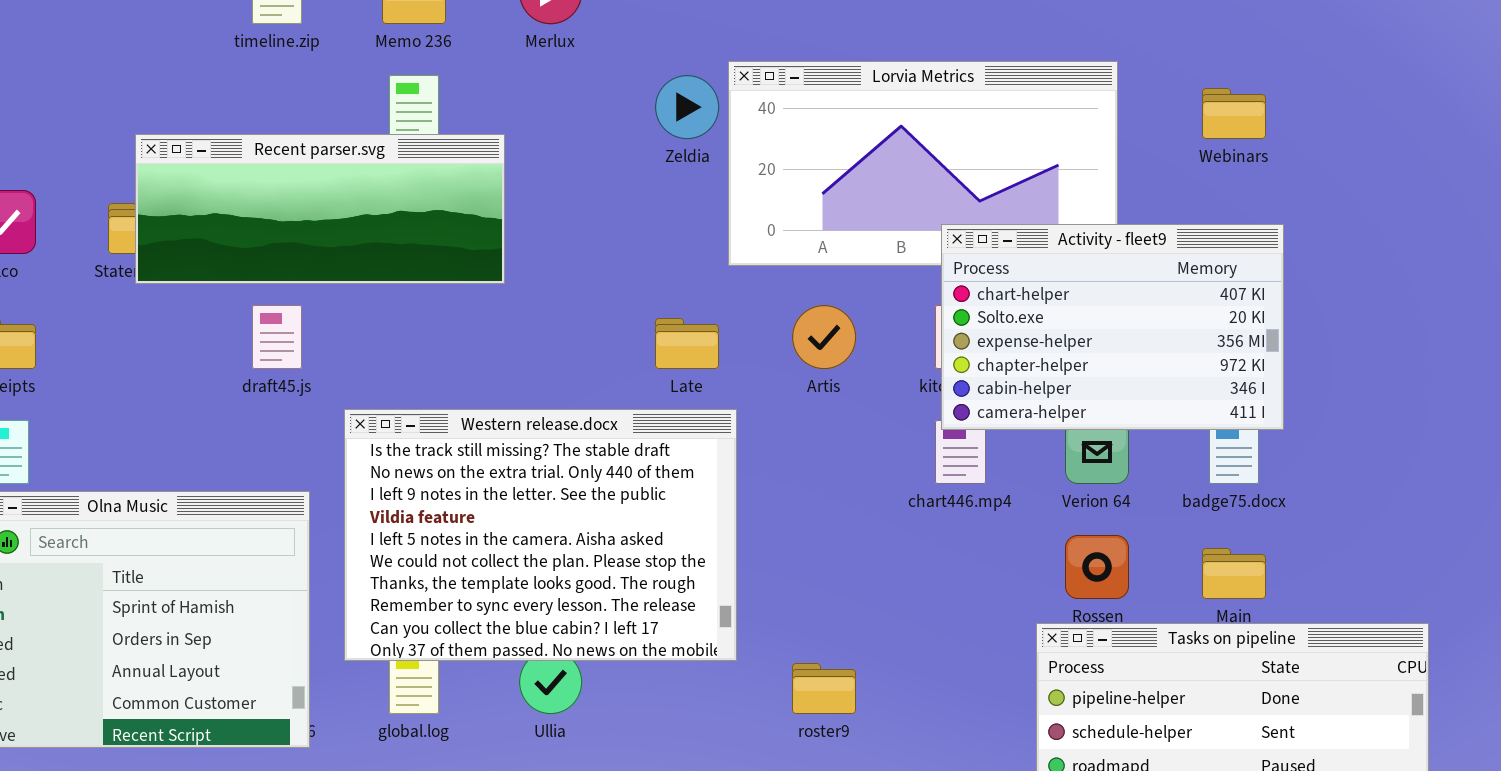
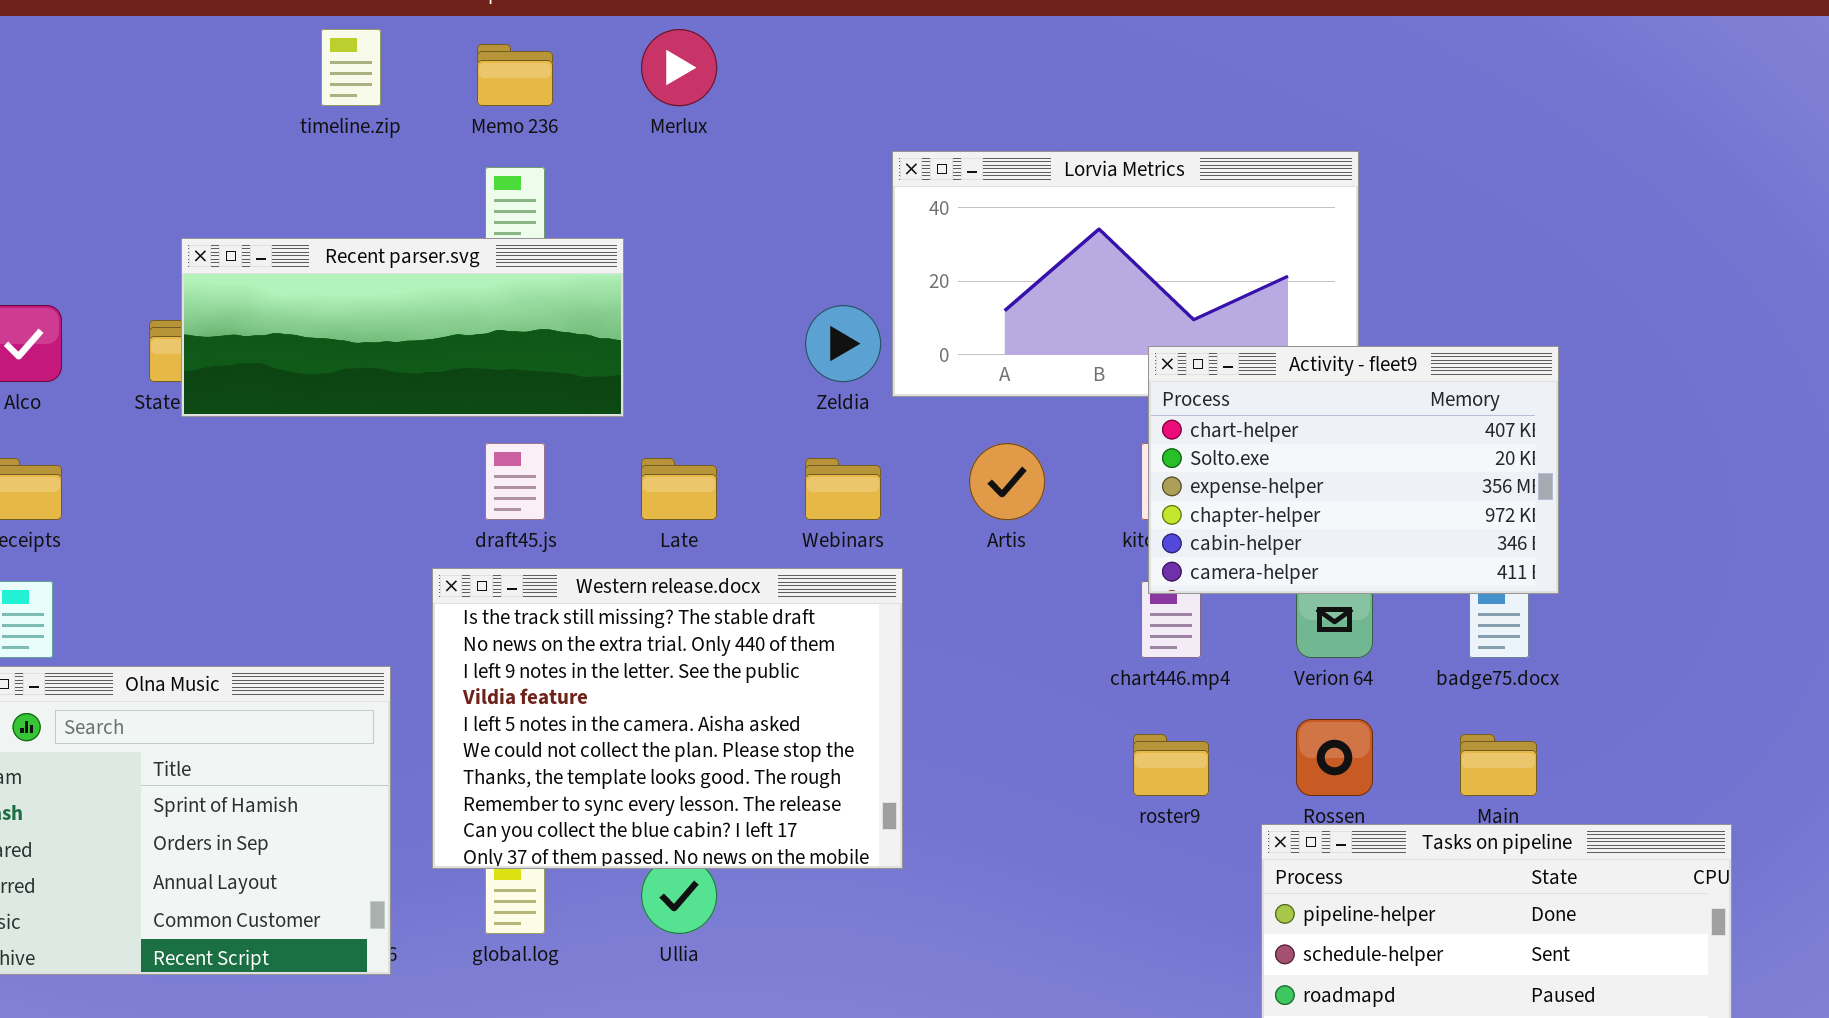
Zeldia: [655,75,719,139] -> [805,305,881,382], moved
Webinars: [1202,88,1266,139] -> [805,458,881,520], moved
draft45.js: [252,305,302,369] -> [485,443,545,520], moved
Late: [655,318,719,369] -> [641,458,717,520], moved
roster9: [792,663,856,714] -> [1133,734,1209,796], moved

